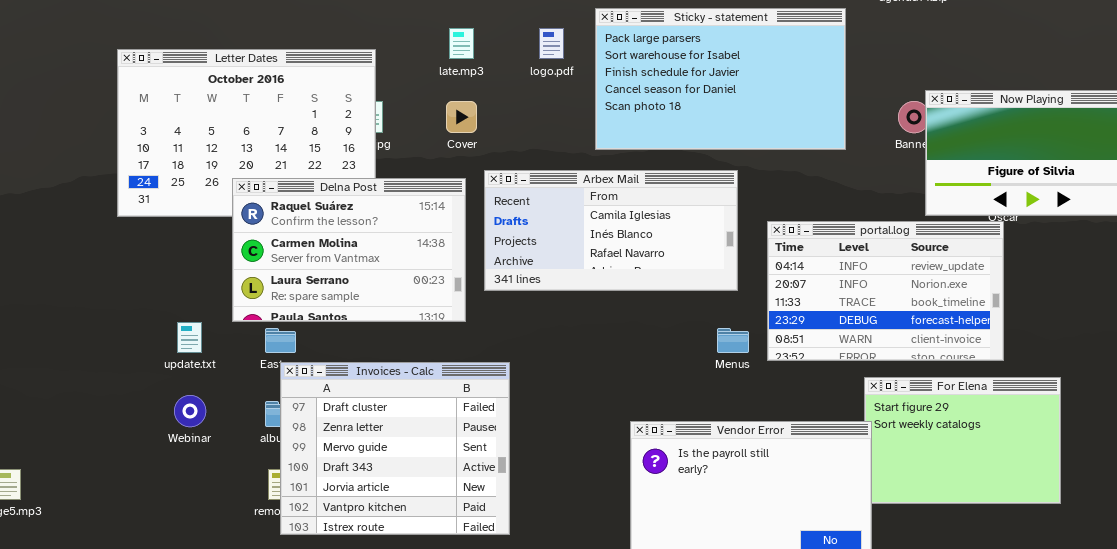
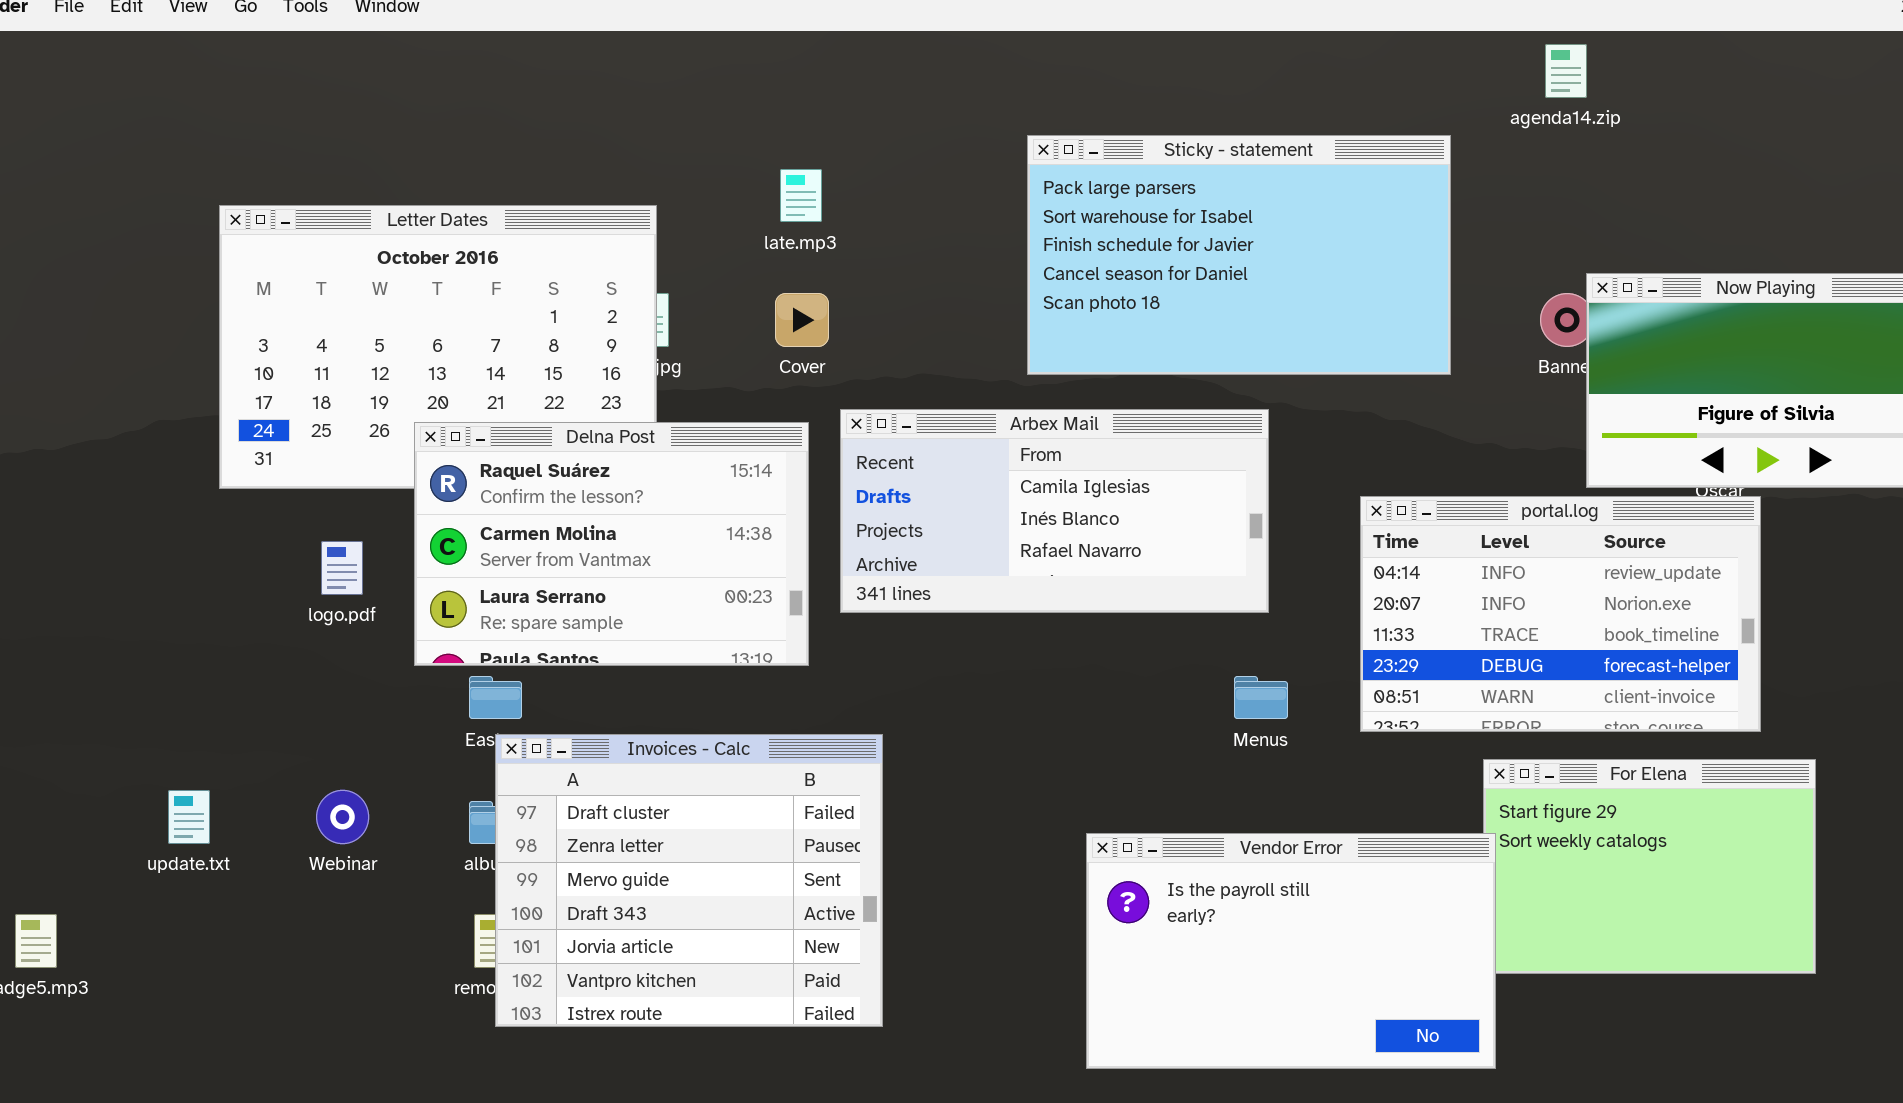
logo.pdf: [539,28,564,59] -> [321,541,363,595], moved
portal.log: [767,221,1004,361] -> [1360,496,1761,732], moved
update.txt: [177,322,202,353] -> [168,790,210,844], moved

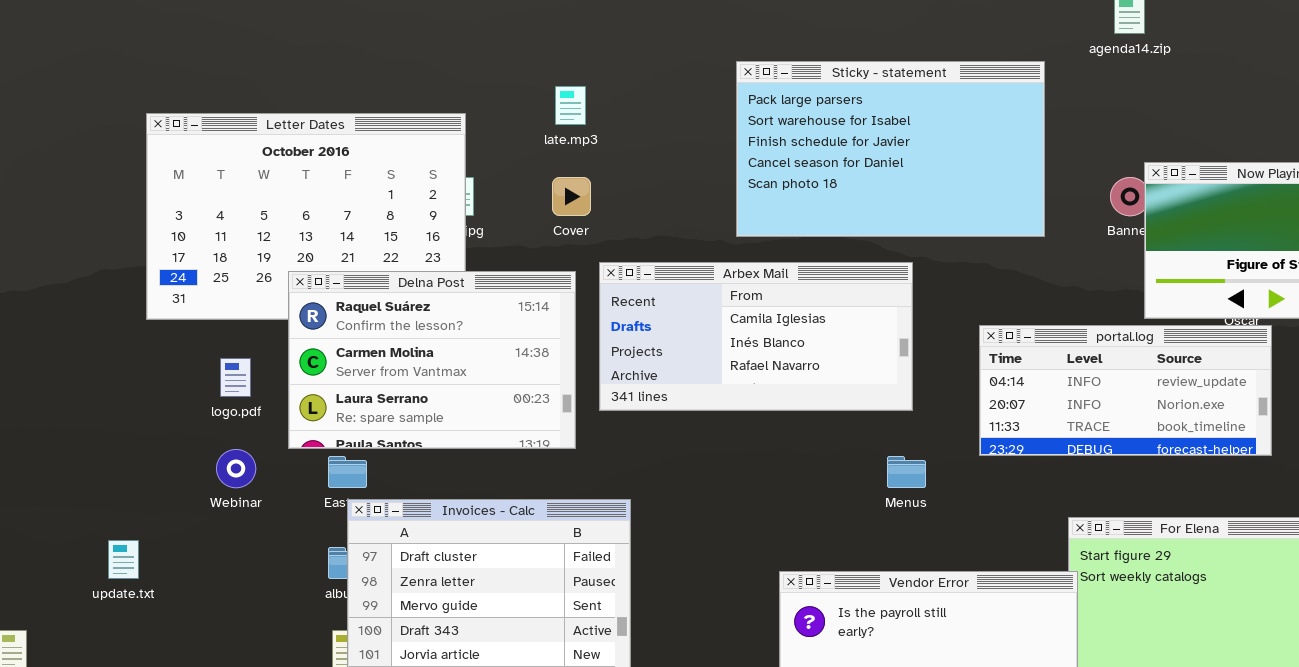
portal.log: [1360,496,1761,732] -> [979,325,1272,456], resized
Webinar: [316,790,369,844] -> [216,449,256,488], moved

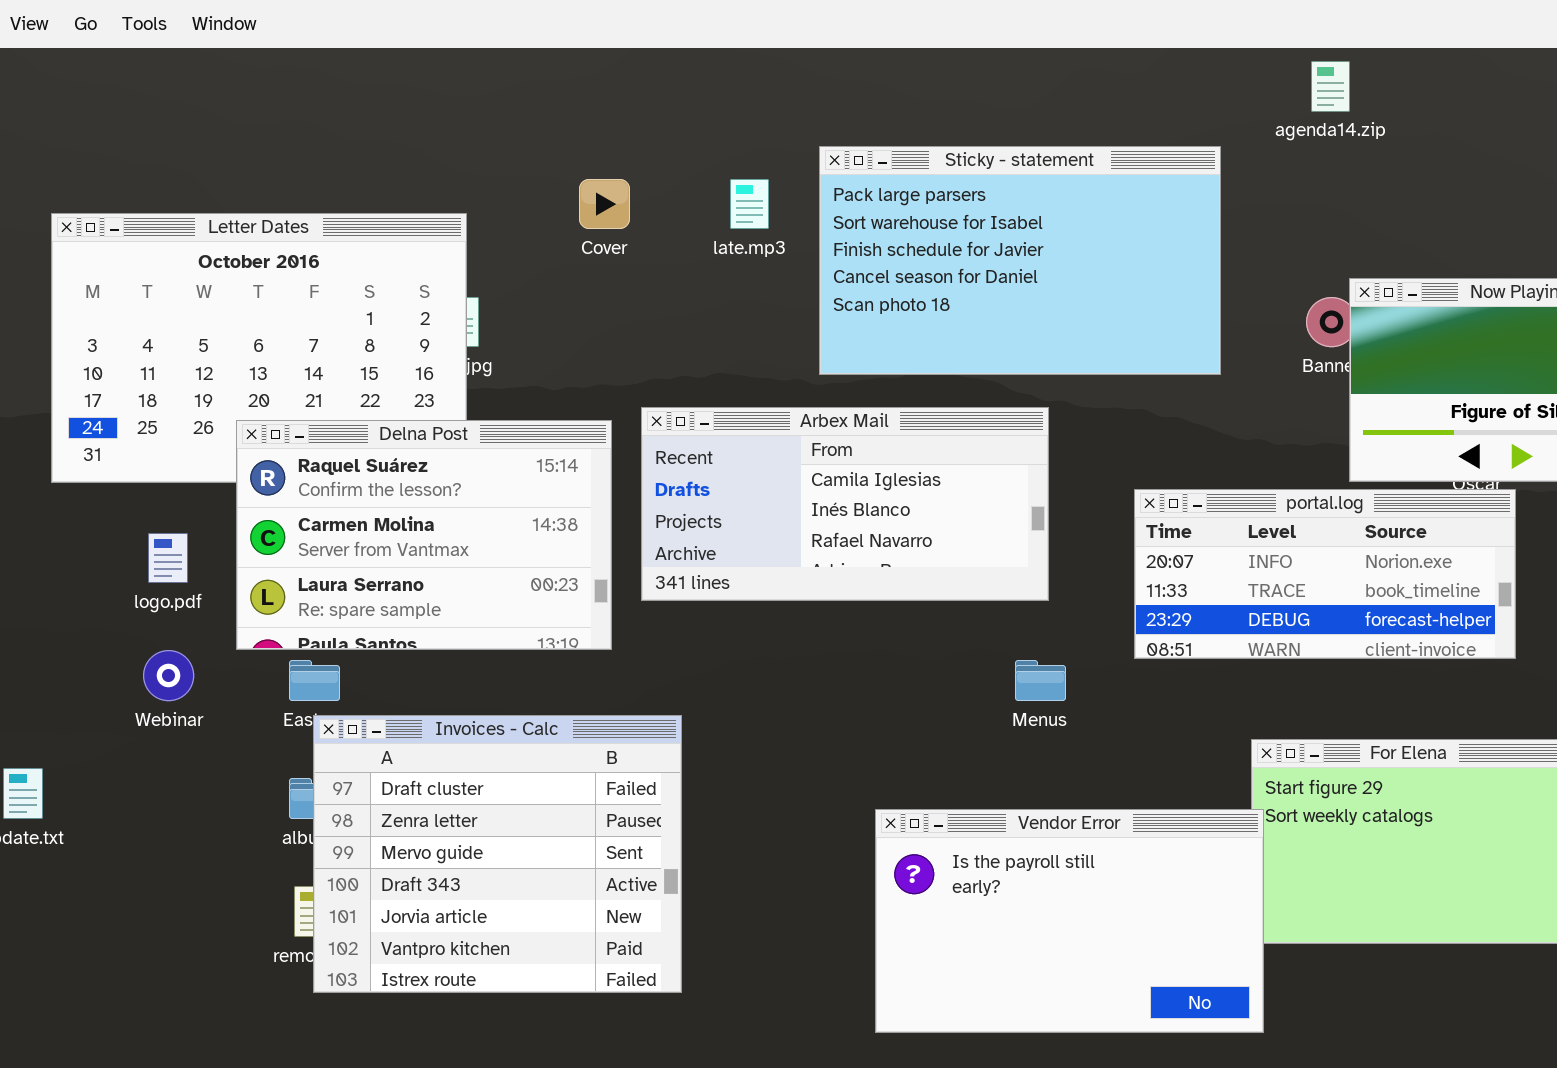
late.mp3: [555,86,586,125] -> [730,179,769,229], moved
Cover: [552,177,591,216] -> [579,179,630,229], moved
portal.log: [979,325,1272,456] -> [1134,489,1516,659], scrolled down 1 row

